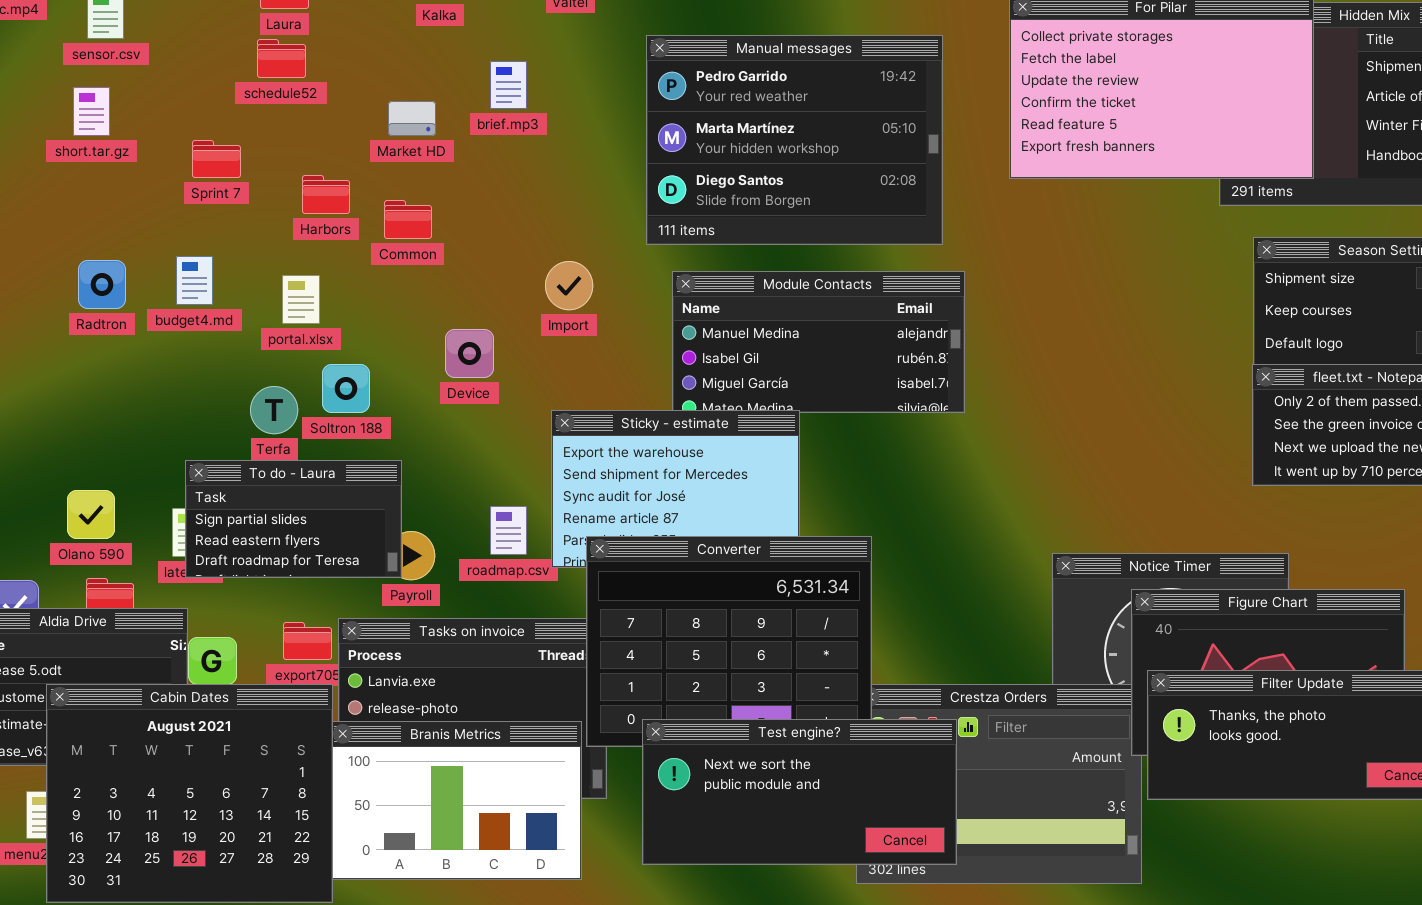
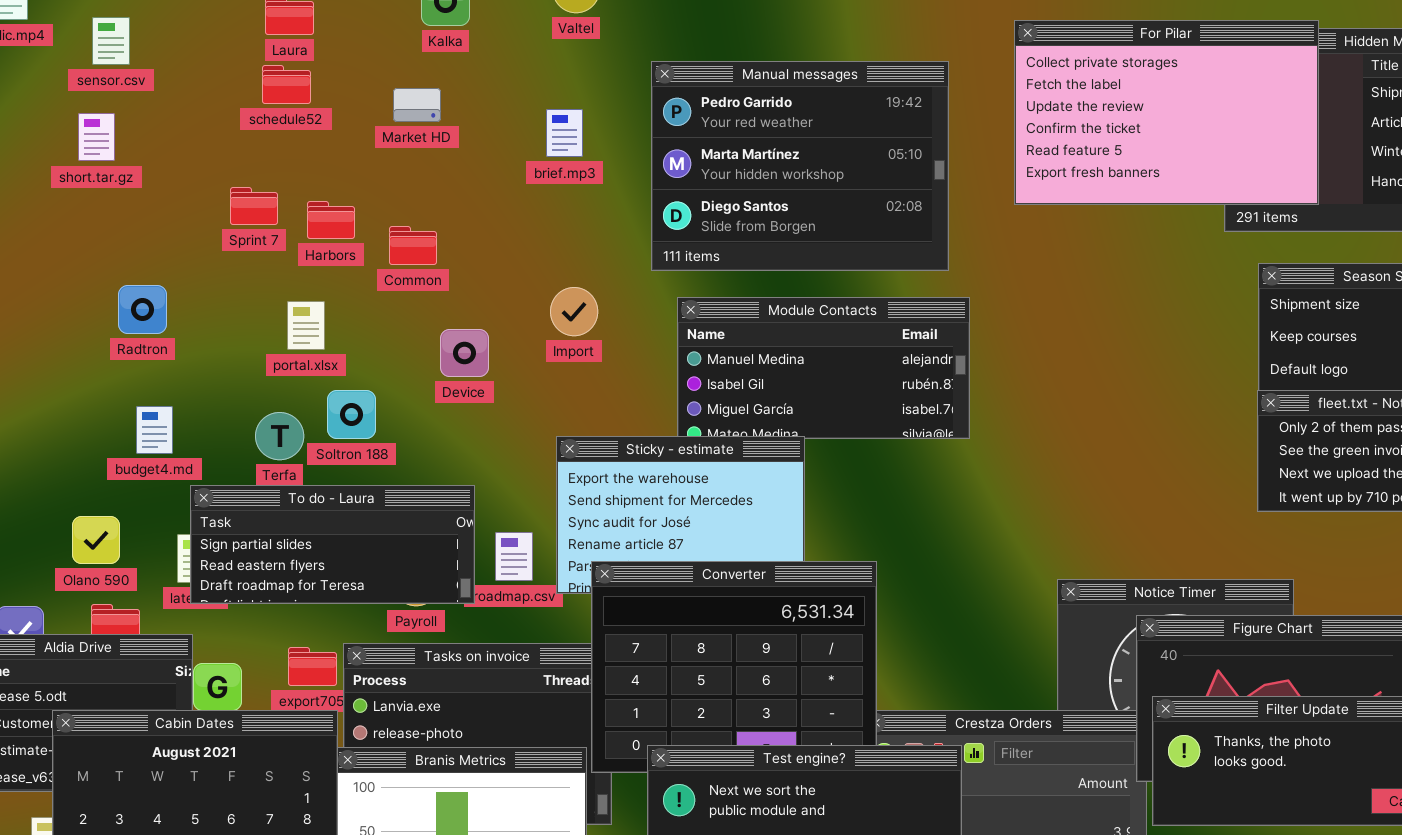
brief.mp3: [490,61,527,109] -> [546,109,583,157], moved
Market HD: [388,101,436,136] -> [393,88,441,122], moved
Sprint 7: [192,140,241,178] -> [230,187,278,225], moved
budget4.md: [176,256,213,305] -> [136,406,173,454], moved
Radtron: [78,260,126,309] -> [118,285,167,334], moved
Device: [445,329,494,378] -> [440,329,489,377], moved
To do - Laura: [185,460,402,578] -> [190,485,475,604], resized

